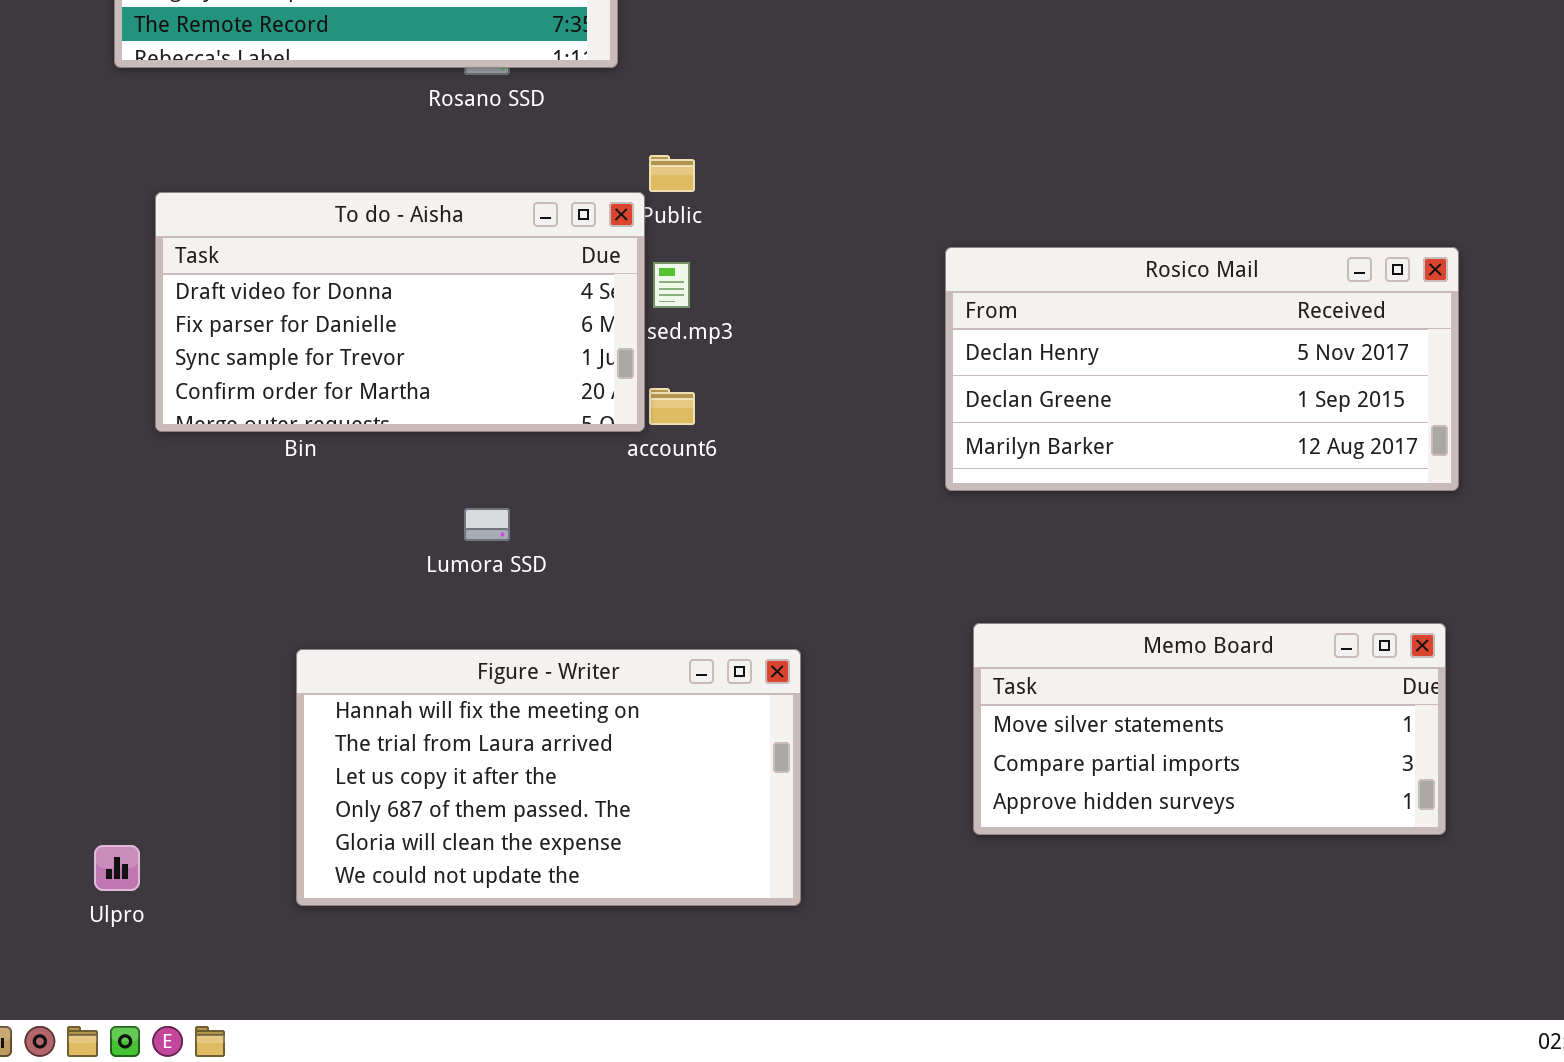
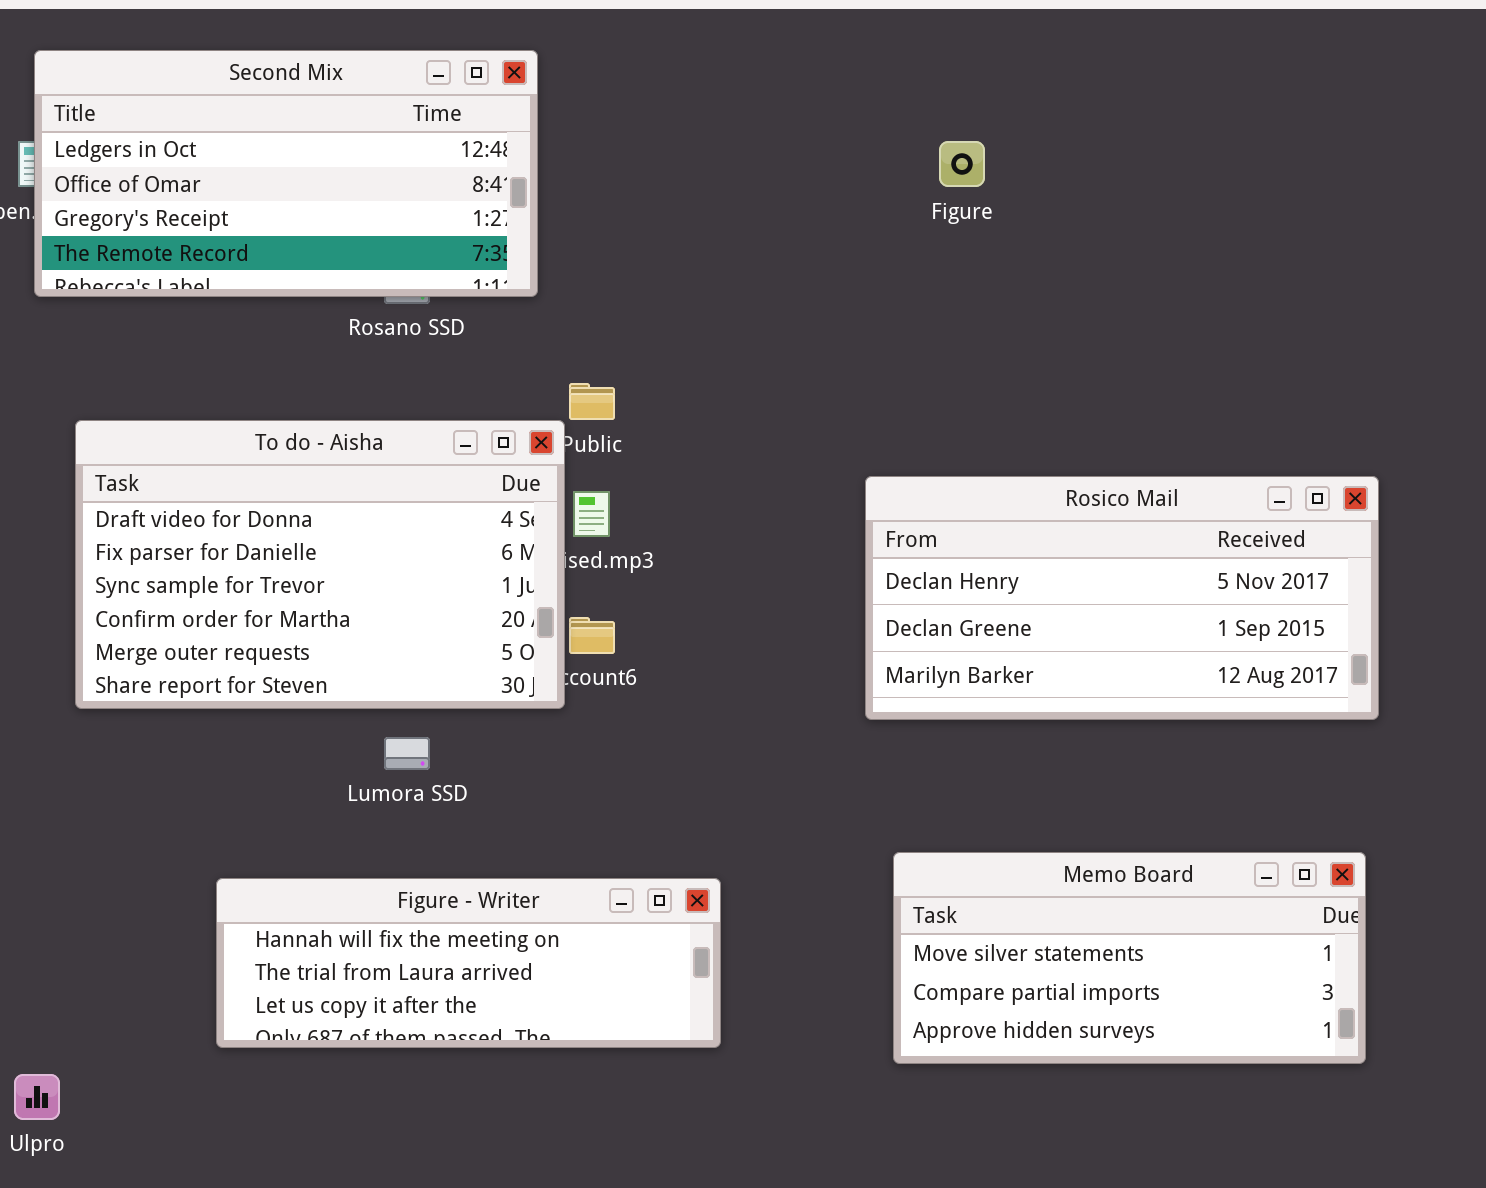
To do - Aisha: [155,192,645,432] -> [75,420,565,709], resized
Figure - Writer: [296,649,801,906] -> [216,878,721,1048], resized

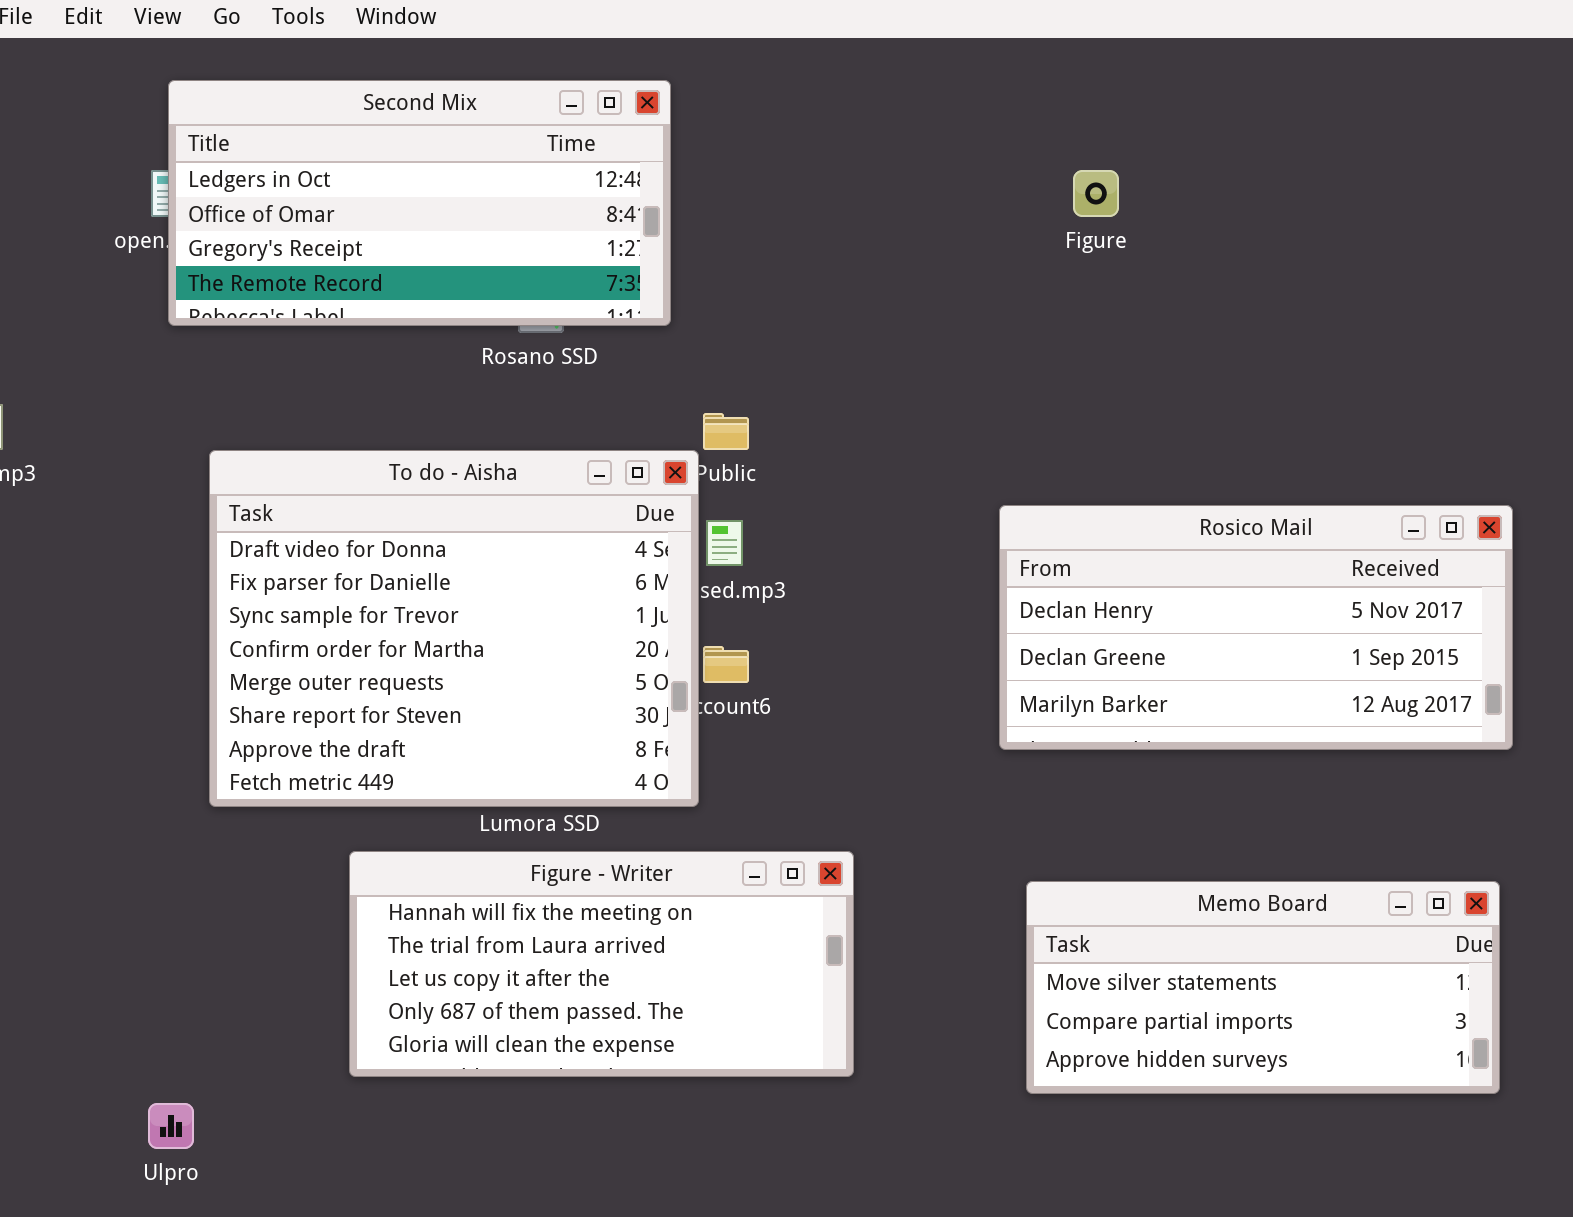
To do - Aisha: [75,420,565,709] -> [209,450,699,807], resized
Figure - Writer: [216,878,721,1048] -> [349,851,854,1077], resized

